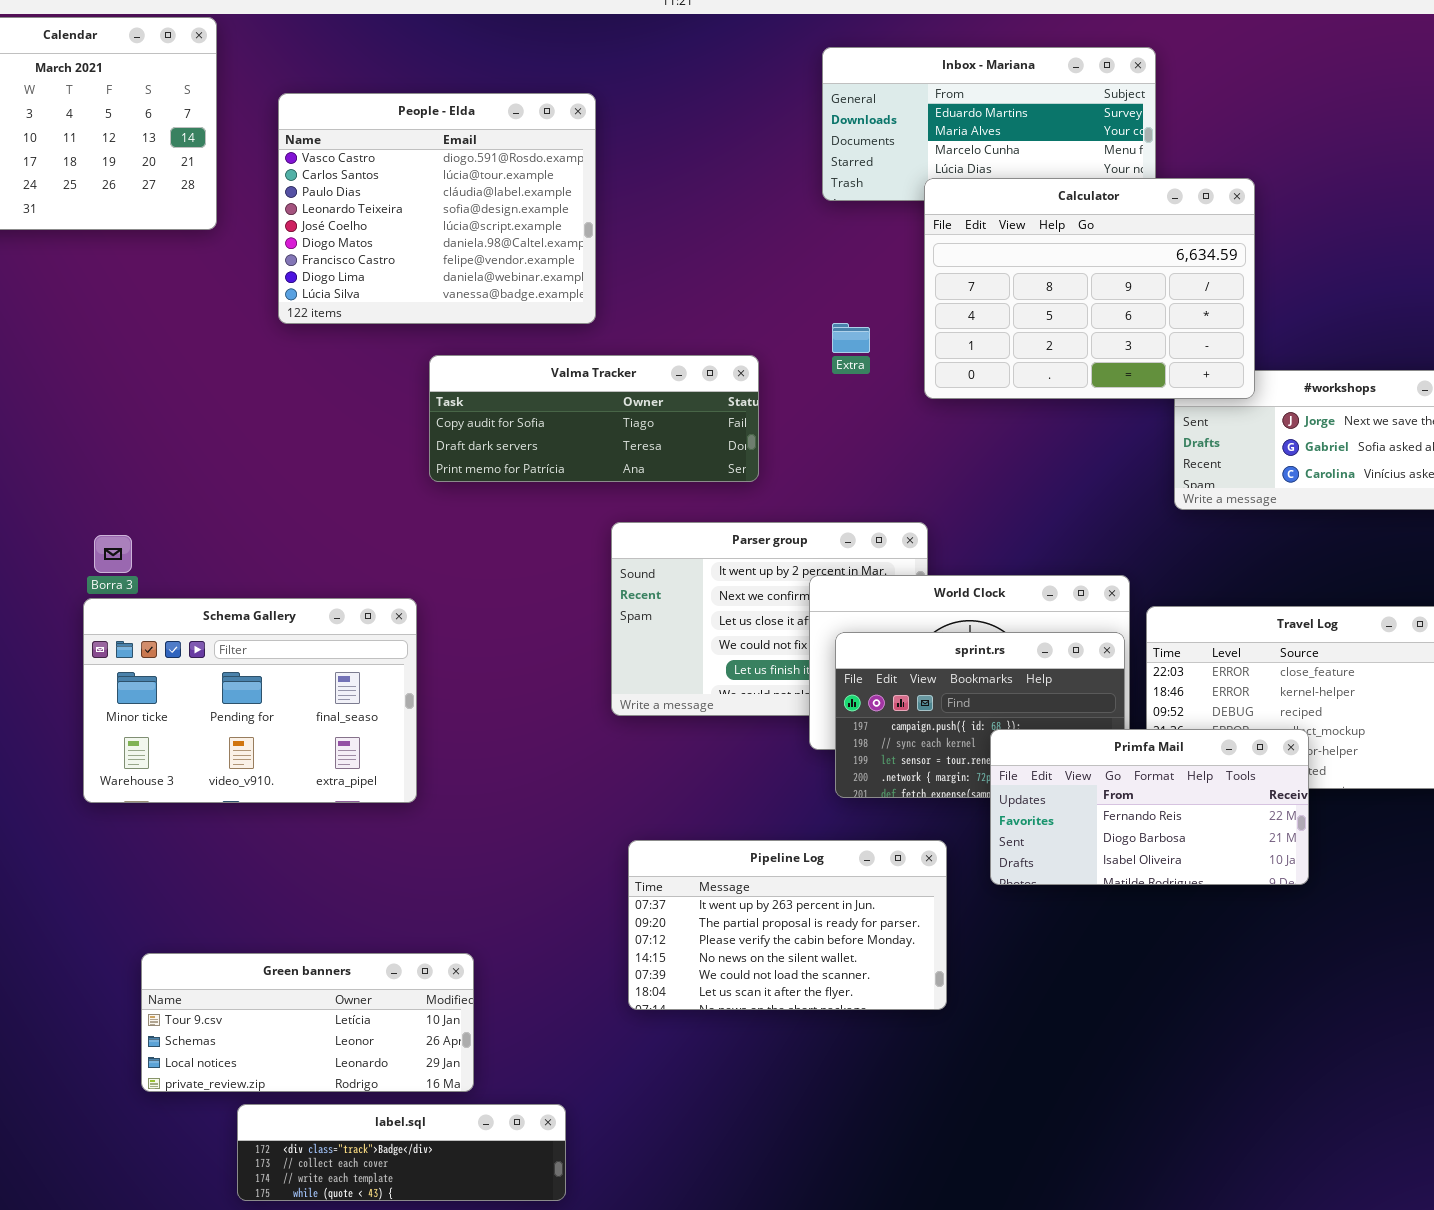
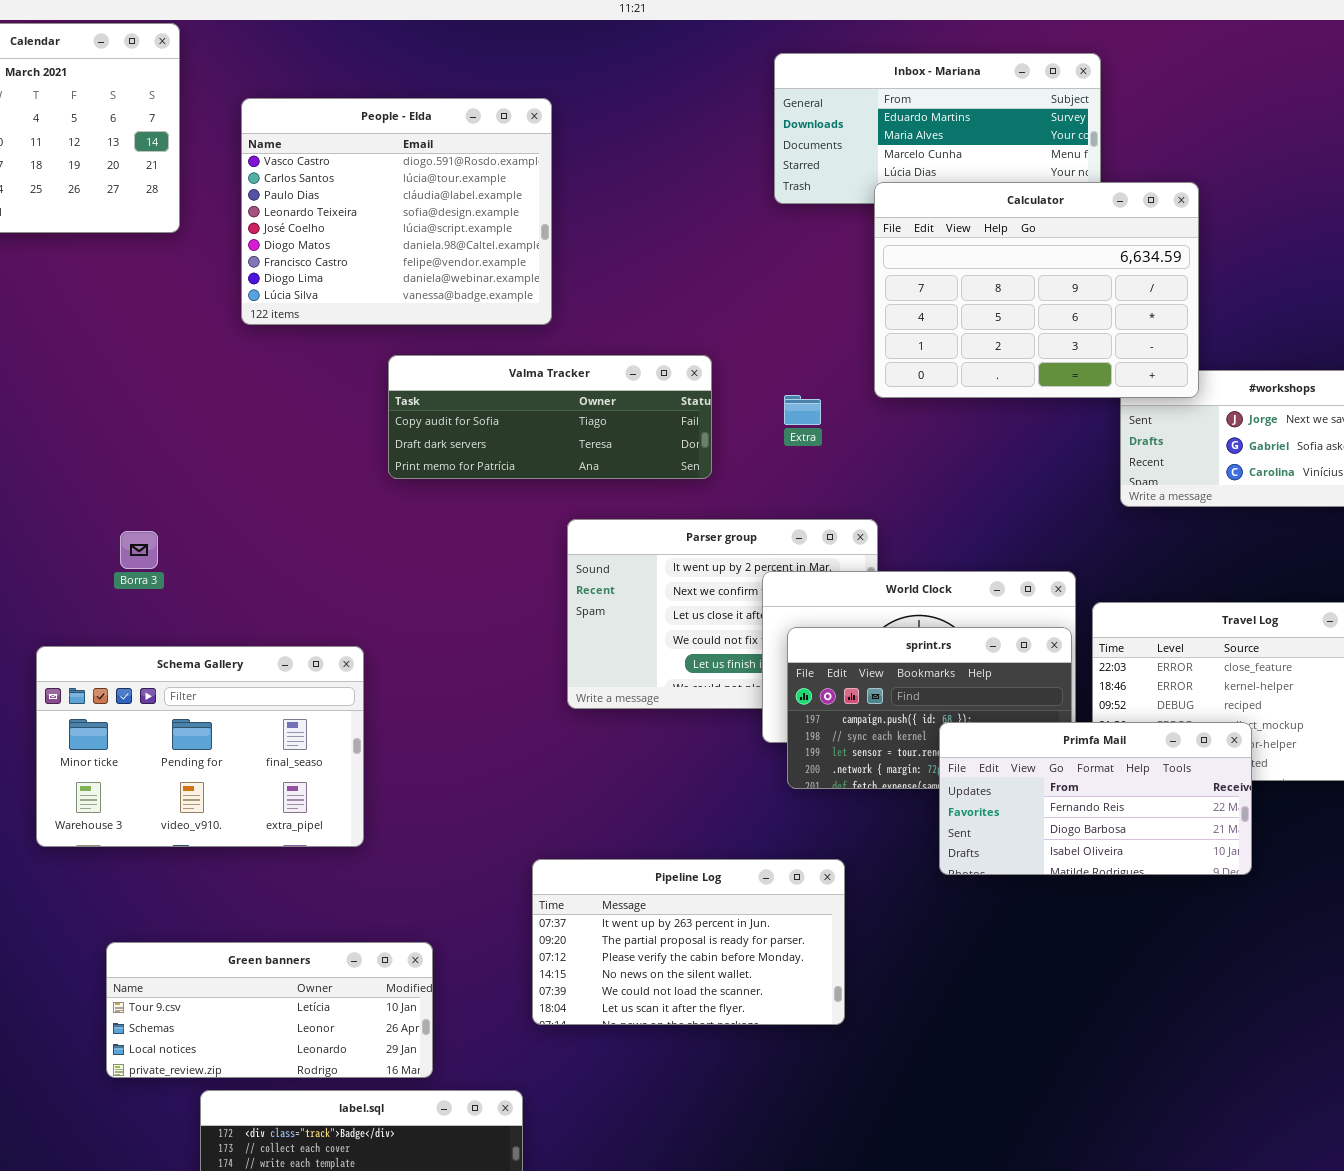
Extra: [832,323,870,353] -> [784,395,821,425], moved
Borra 3: [94,535,132,573] -> [120,531,158,569], moved
Schema Gallery: [83,598,417,803] -> [36,646,364,847], moved
Pipeline Log: [628,840,947,1010] -> [532,859,845,1025], moved

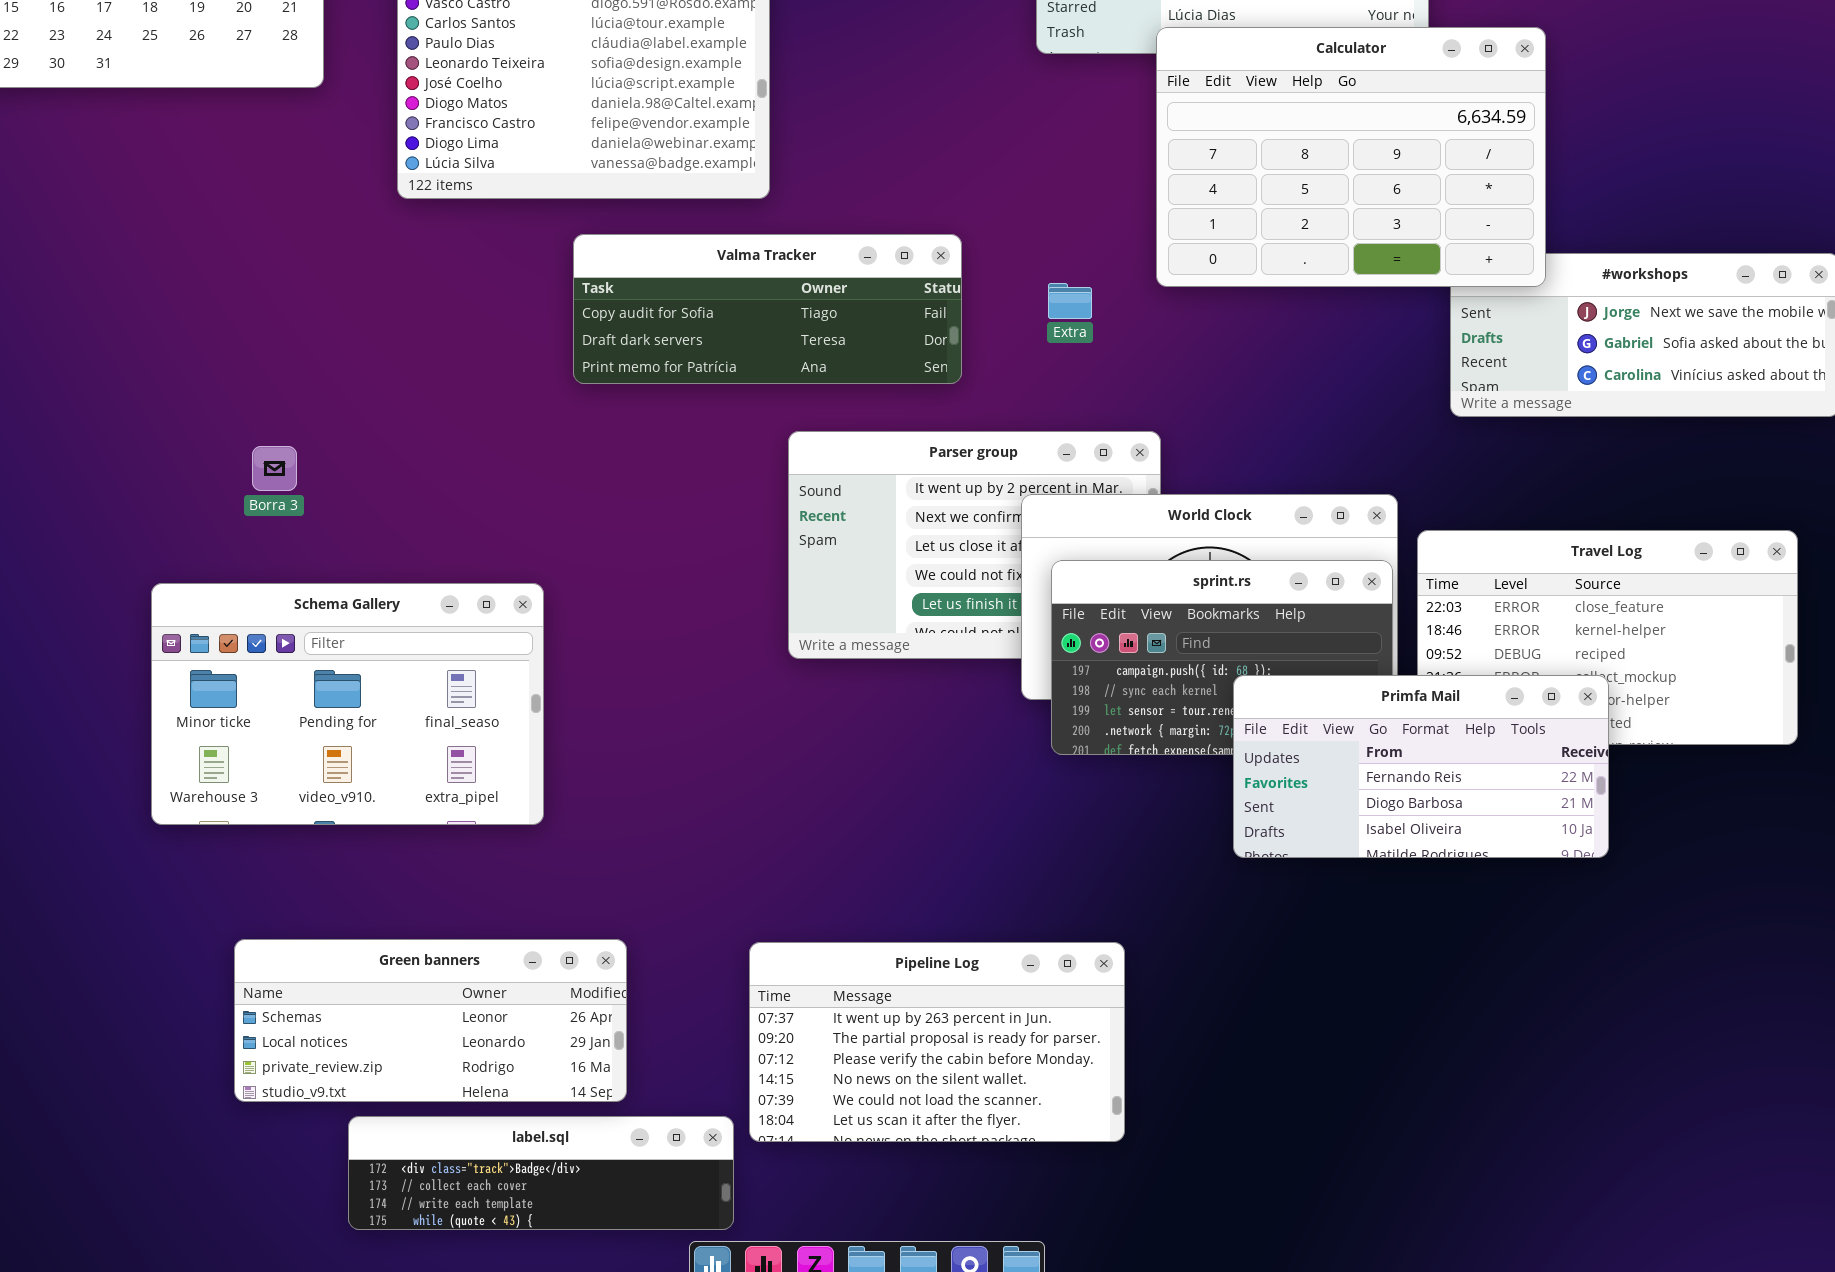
Pipeline Log: [532,859,845,1025] -> [749,942,1125,1142], moved
Green banners: [106,942,433,1078] -> [234,939,627,1102], scrolled down 1 row

